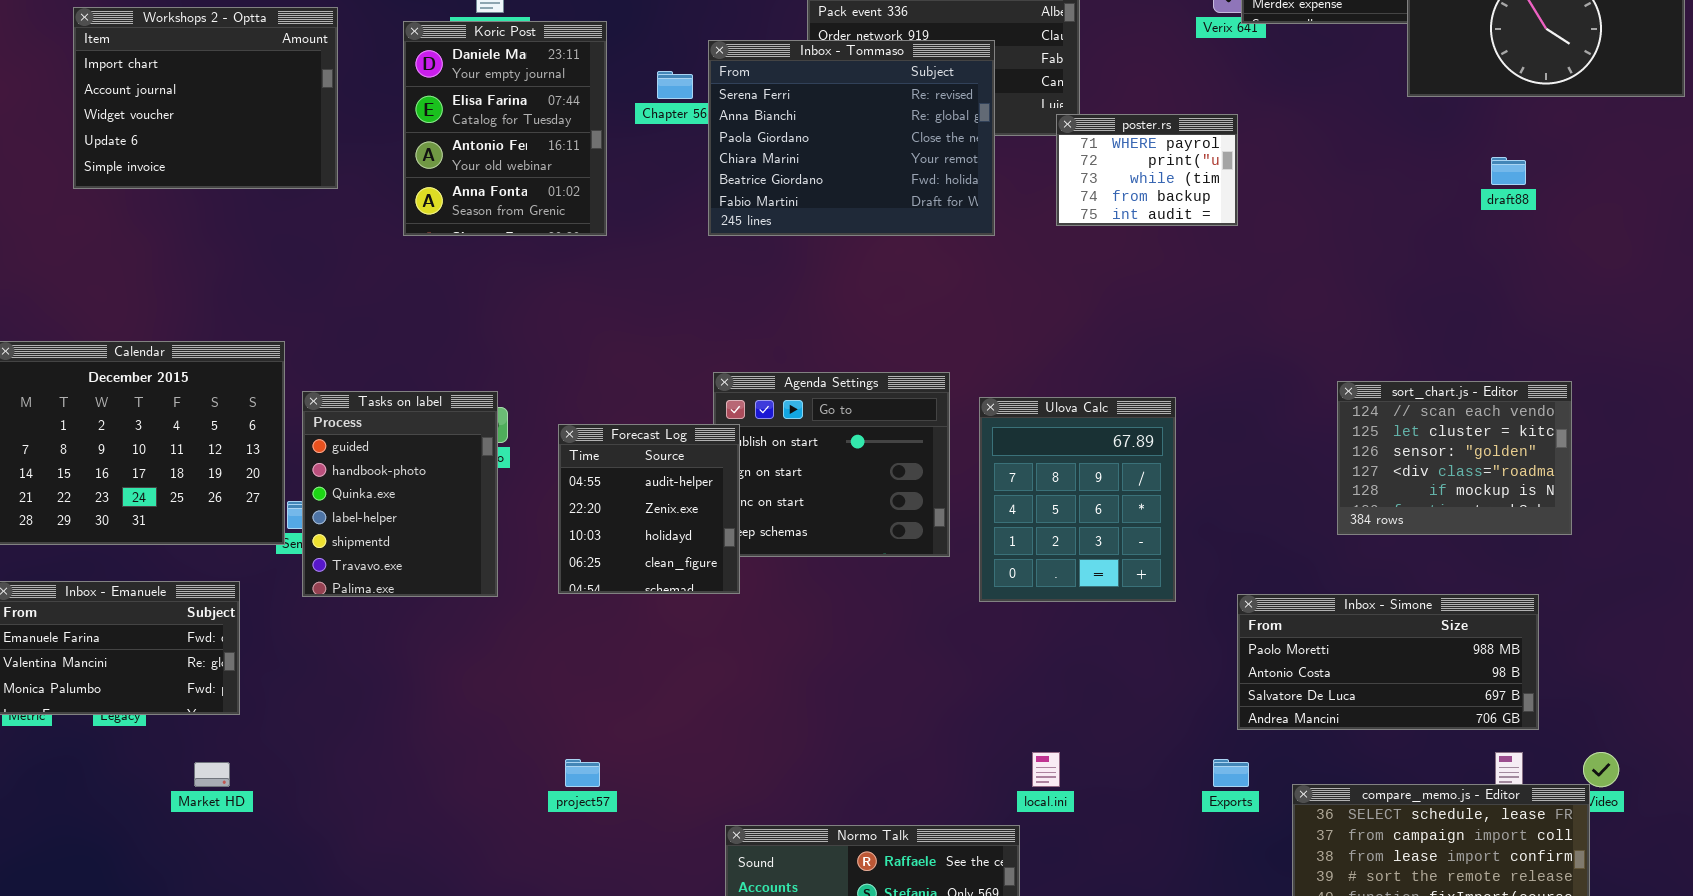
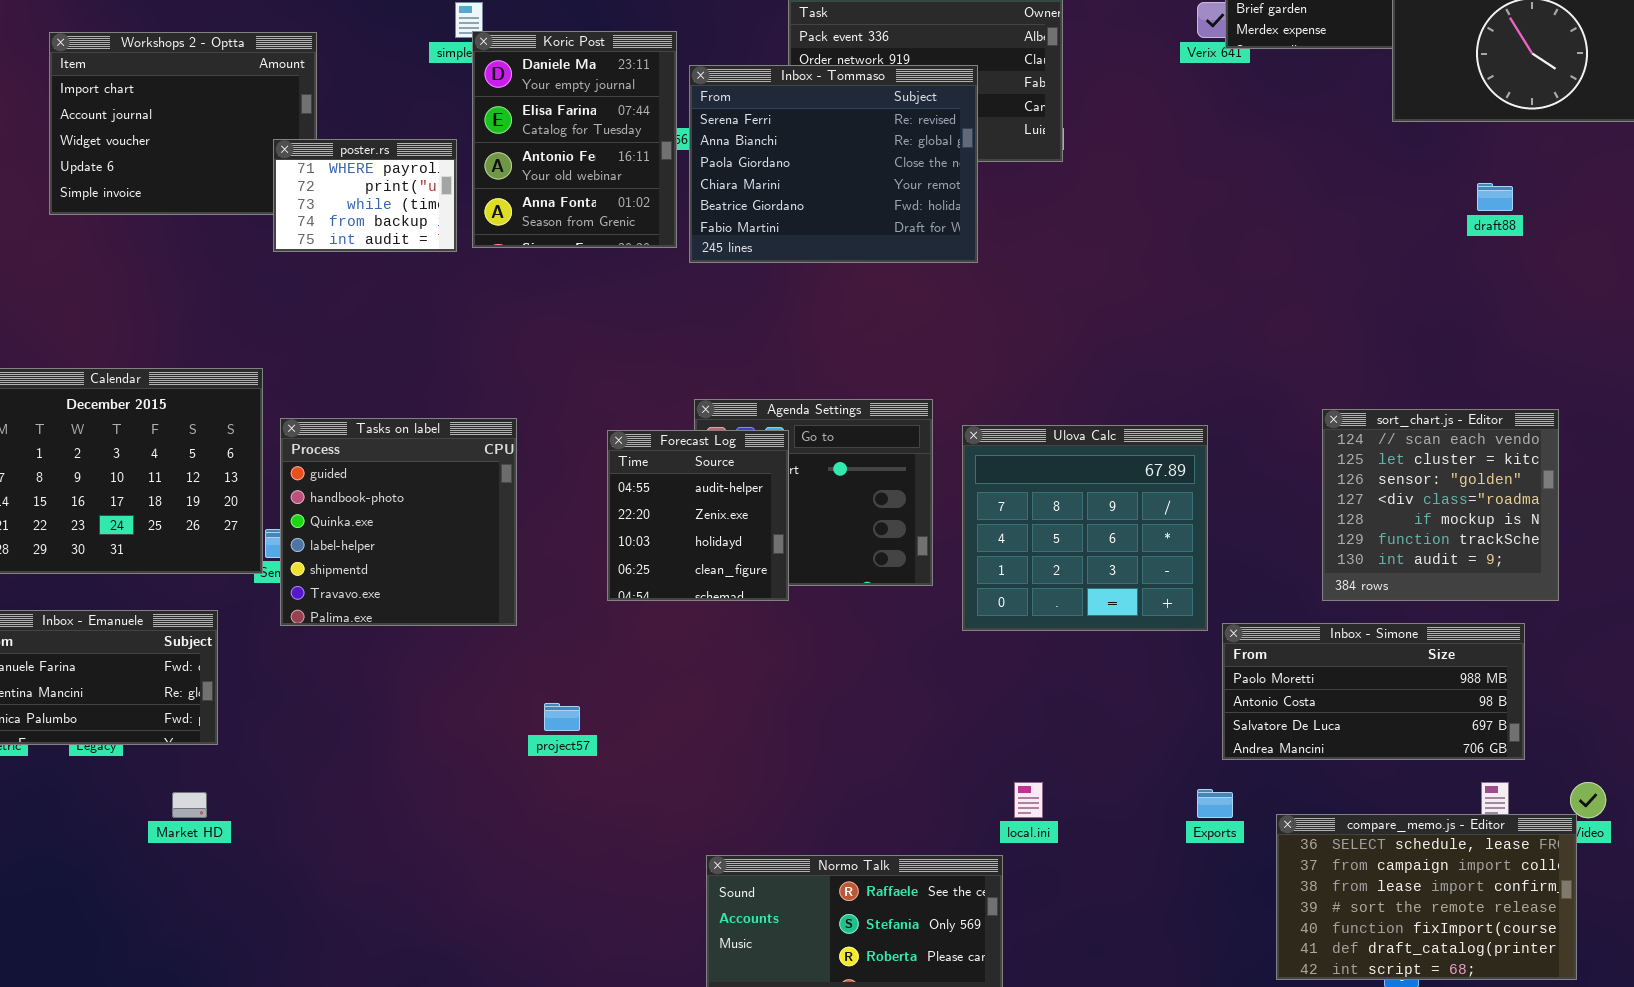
Koric Post: [403,21,607,236] -> [472,31,677,248], moved
poster.rs: [1056,114,1238,226] -> [273,139,457,252], moved
sort_chart.js - Editor: [1337,381,1572,535] -> [1322,409,1559,601], resized
Tasks on label: [302,391,498,597] -> [280,418,517,626], resized
Ulova Calc: [979,397,1176,602] -> [962,425,1208,631], resized
Forecast Log: [558,424,740,594] -> [607,430,789,601], moved
project57: [565,759,600,787] -> [544,703,580,731], moved

